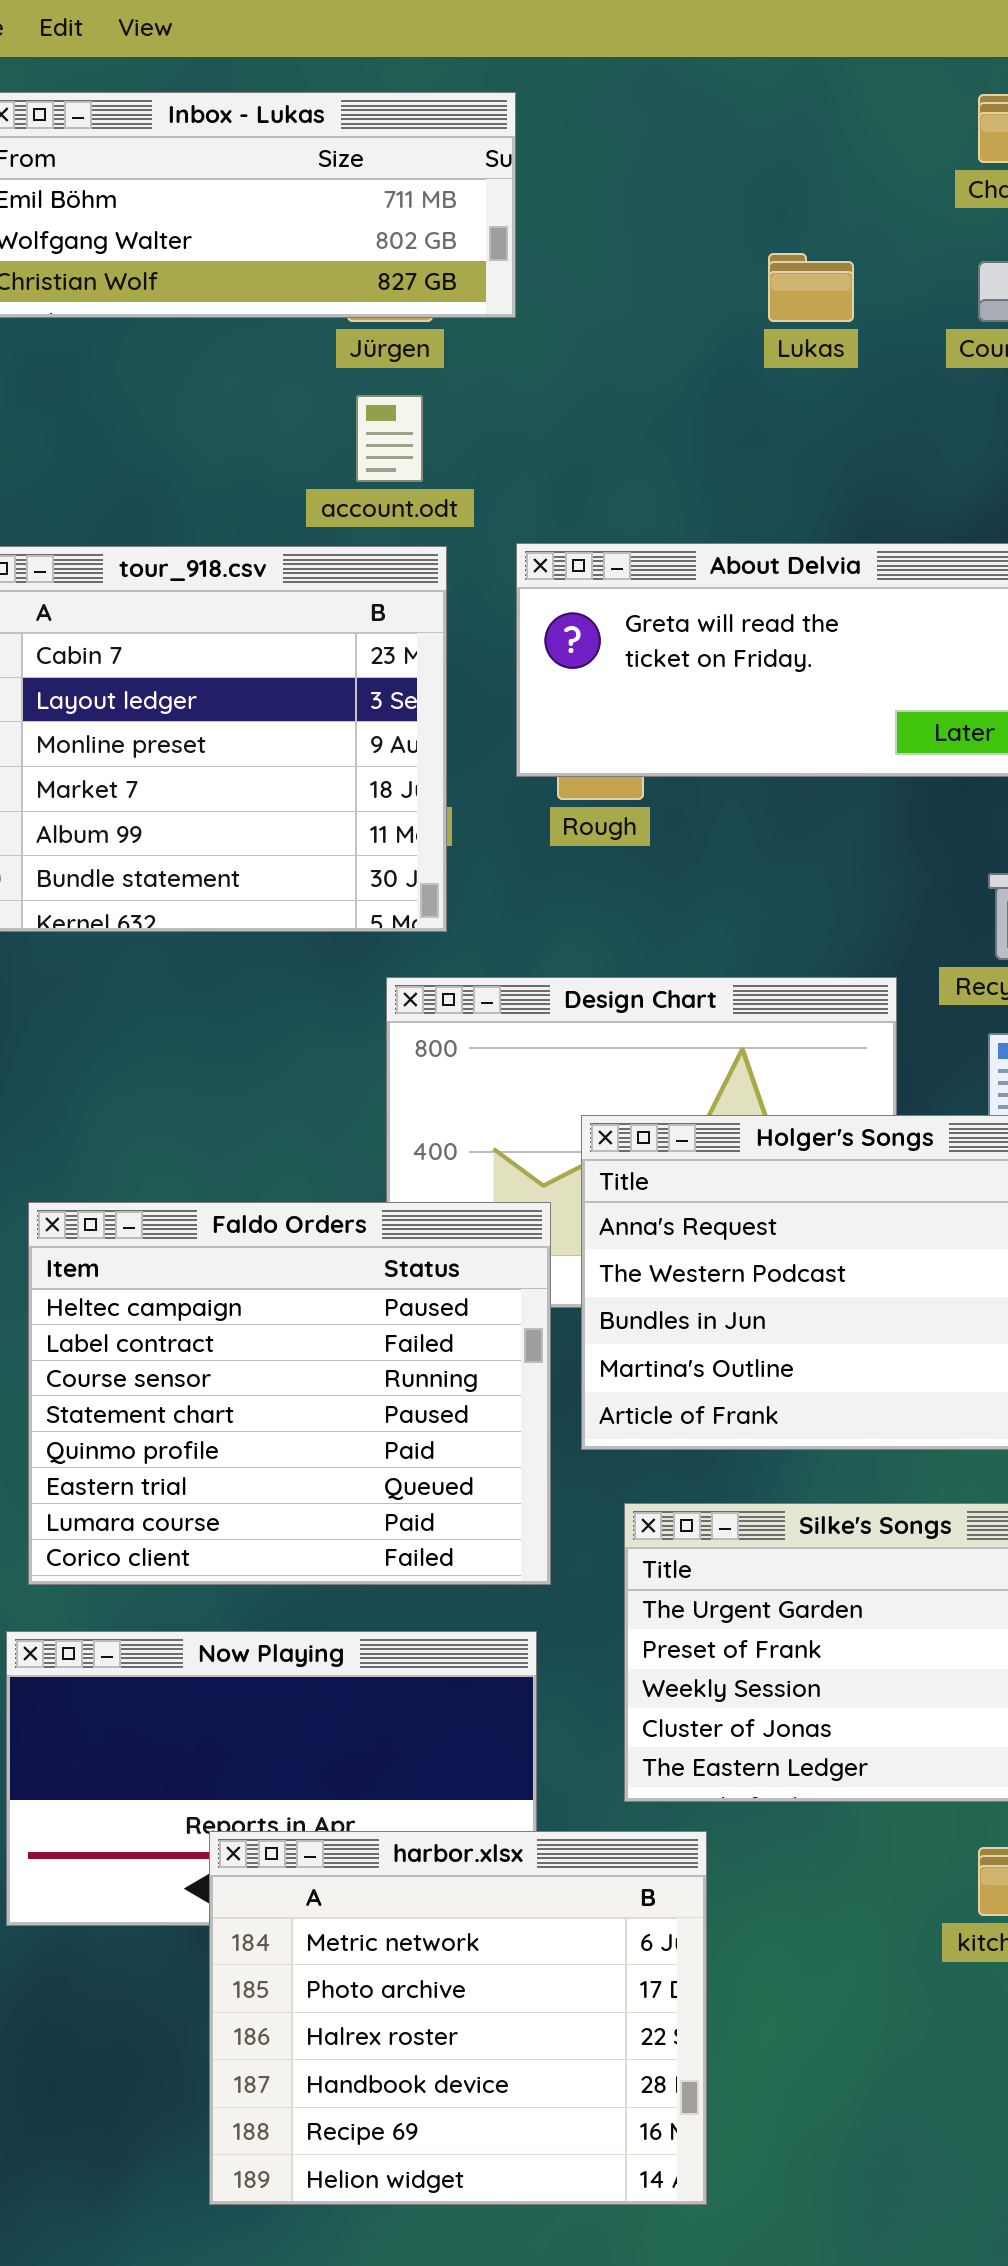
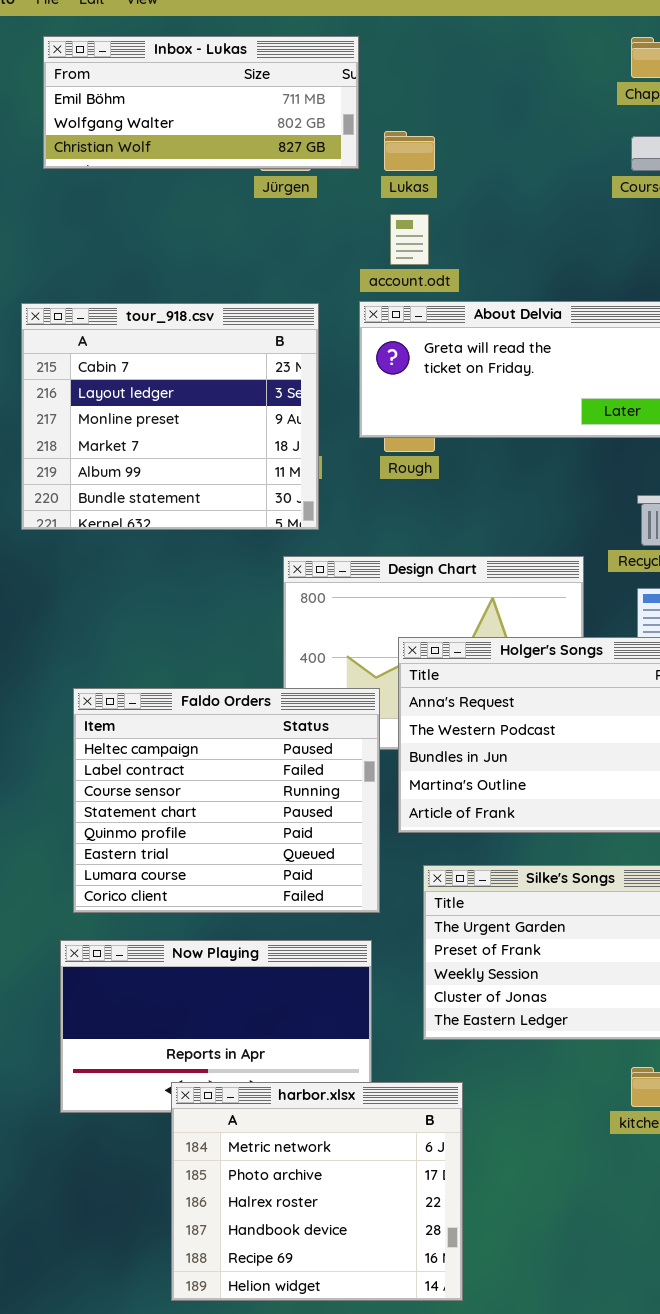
Lukas: [768,253,854,322] -> [384,131,435,171], moved
account.odt: [356,395,423,482] -> [390,214,429,265], moved
harbor.xlsx: [209,1831,707,2205] -> [171,1082,463,1301], moved

